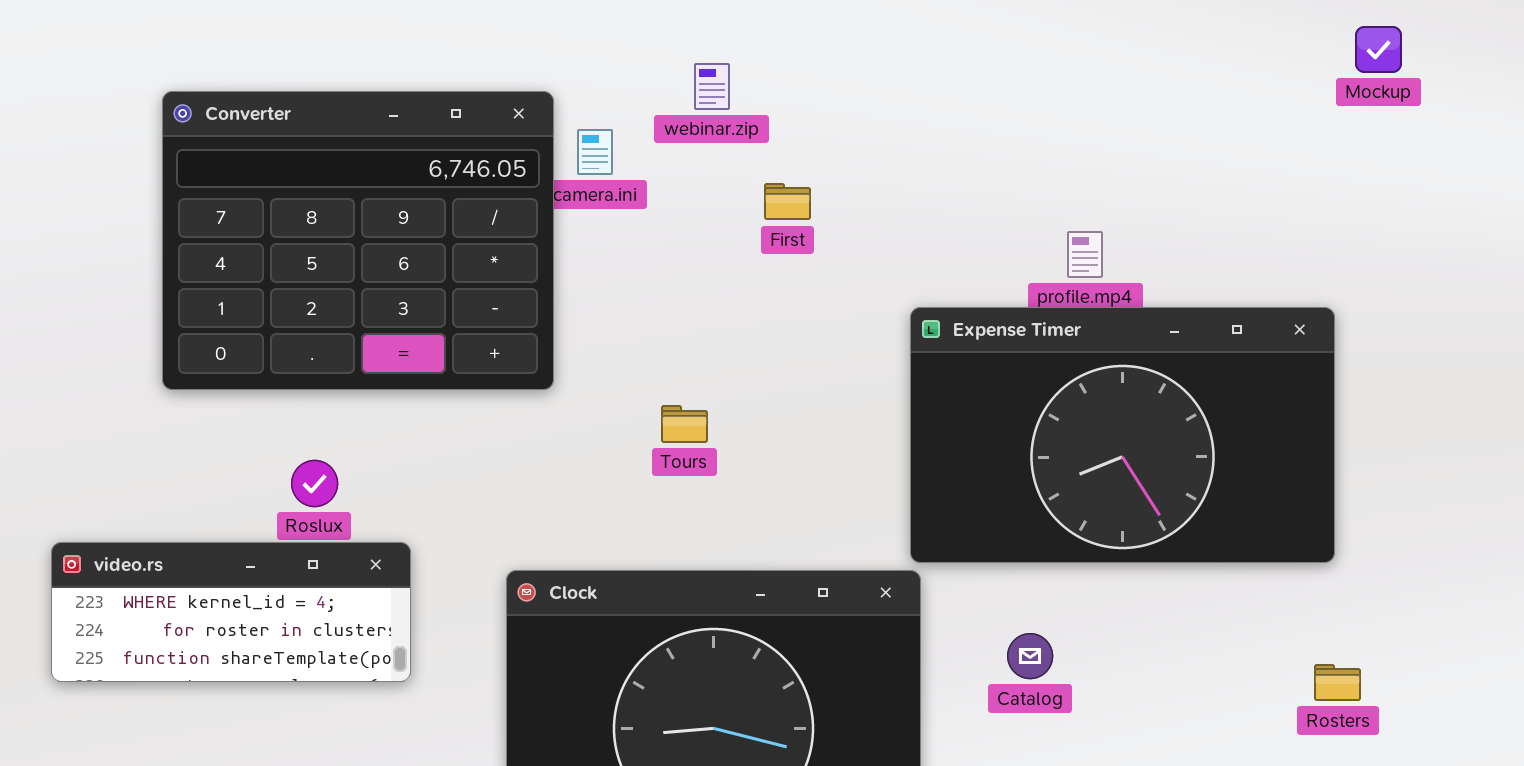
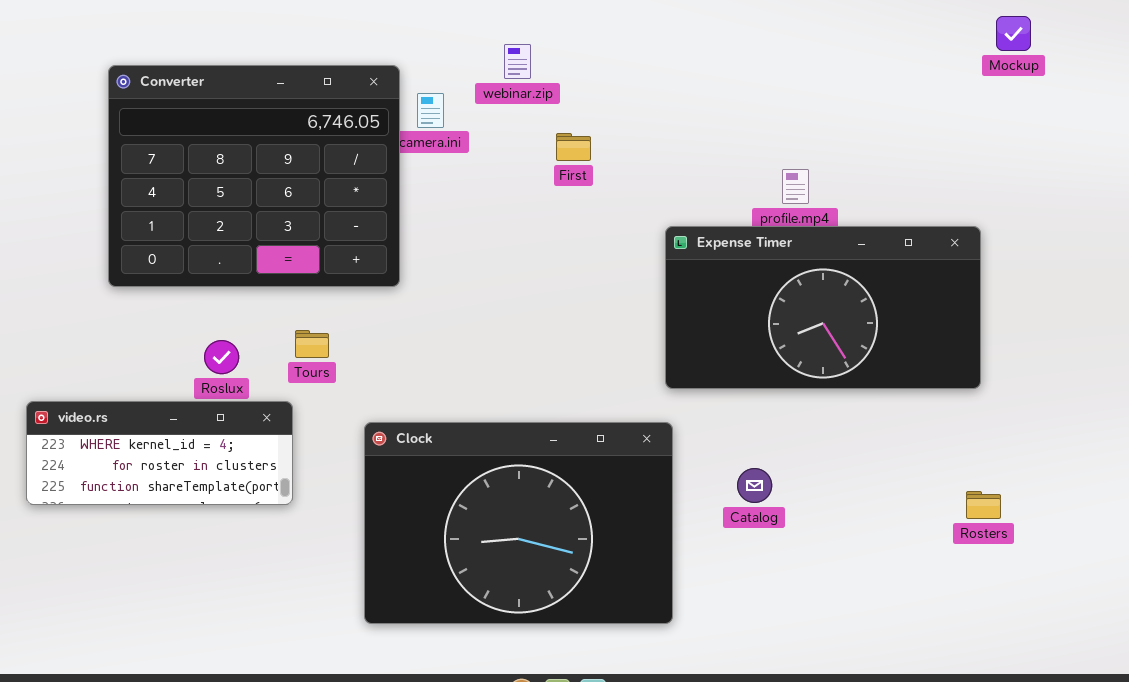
Expense Timer: [910,307,1335,563] -> [665,226,981,389], resized
Tours: [661,405,708,443] -> [295,330,329,358], moved

